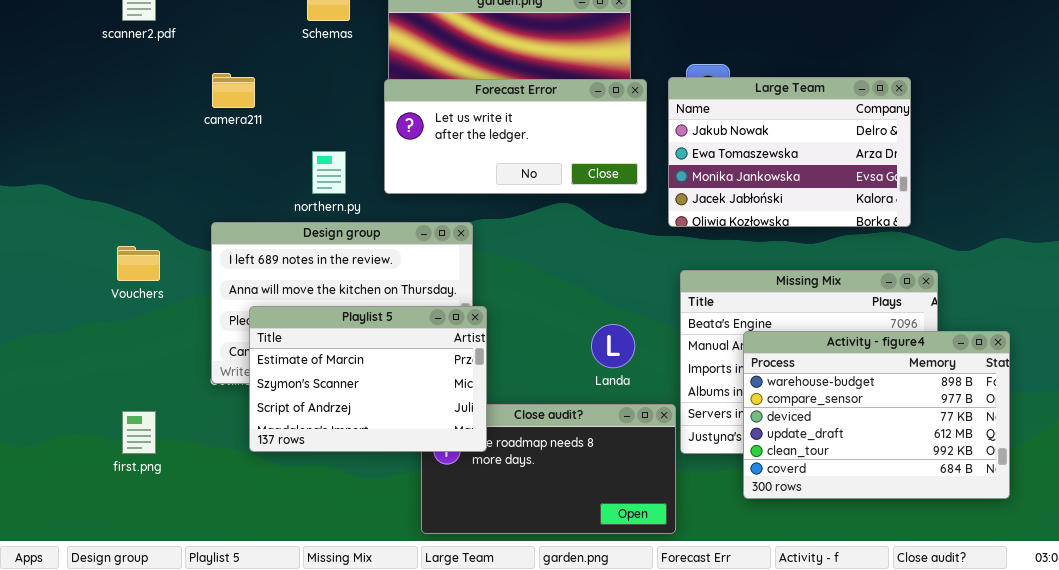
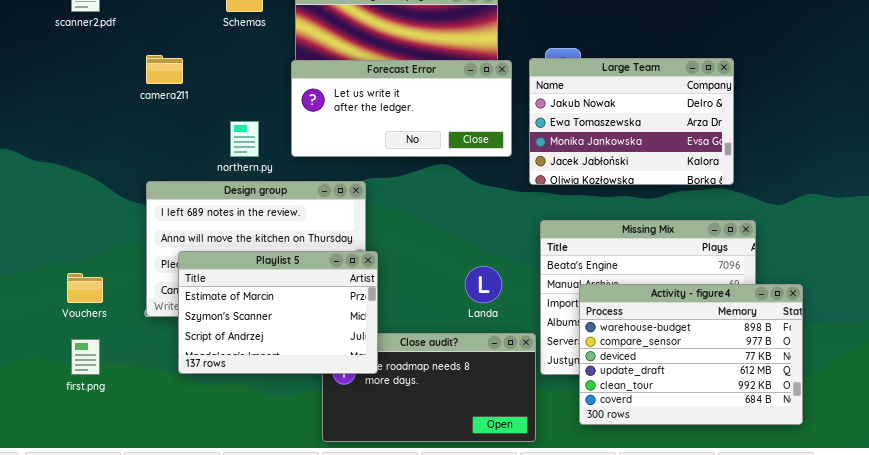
Vouchers: [117,246,160,281] -> [67,273,103,303], moved
Activity - figure4: [743,331,1010,499] -> [579,284,803,425], moved

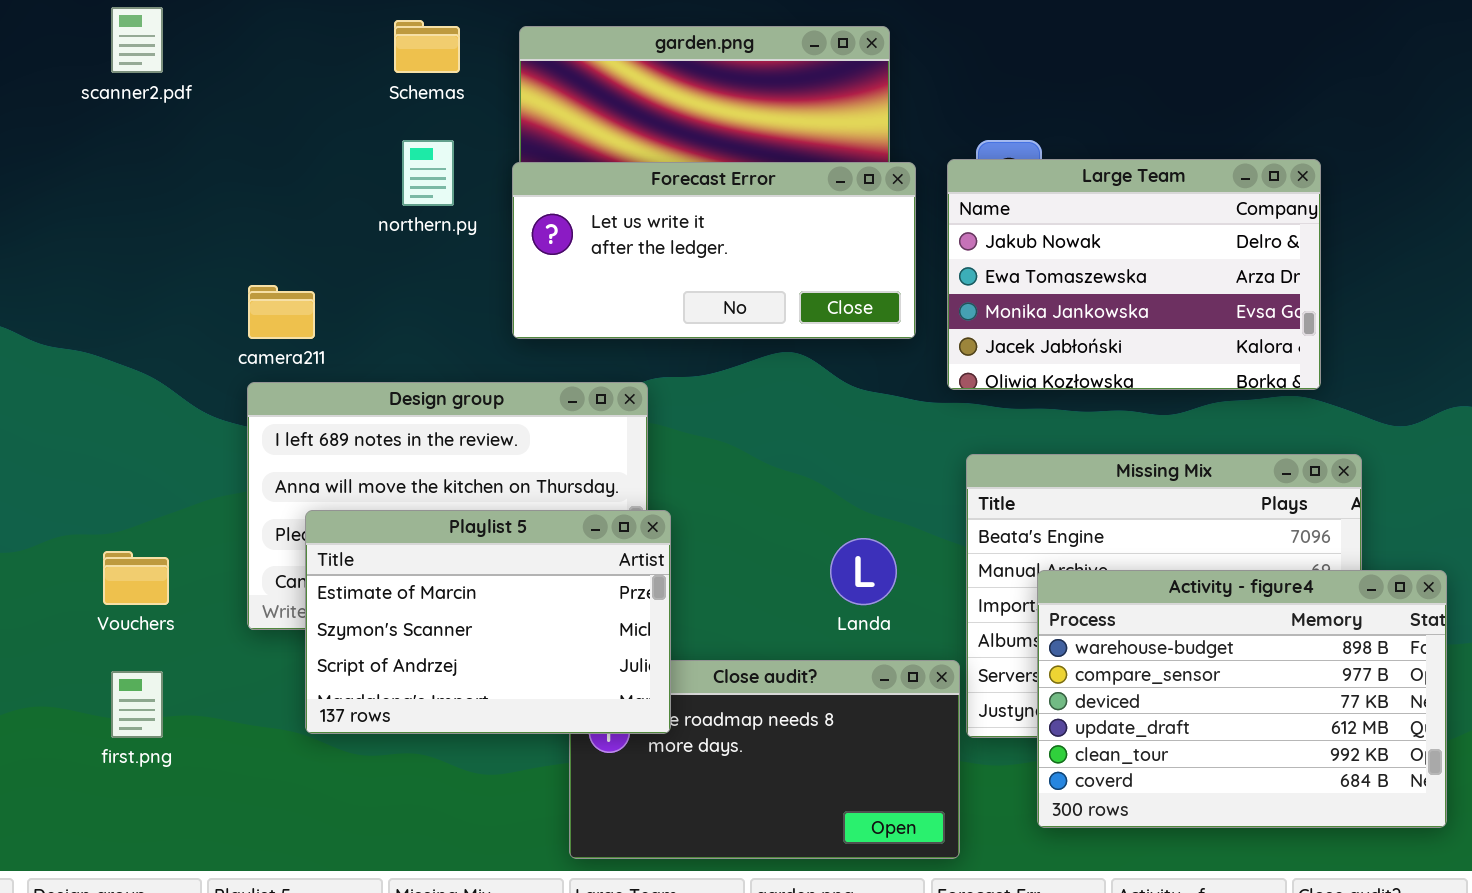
camera211: [146,55,183,84] -> [248,285,315,339], moved
northern.py: [230,121,259,157] -> [402,140,454,206], moved

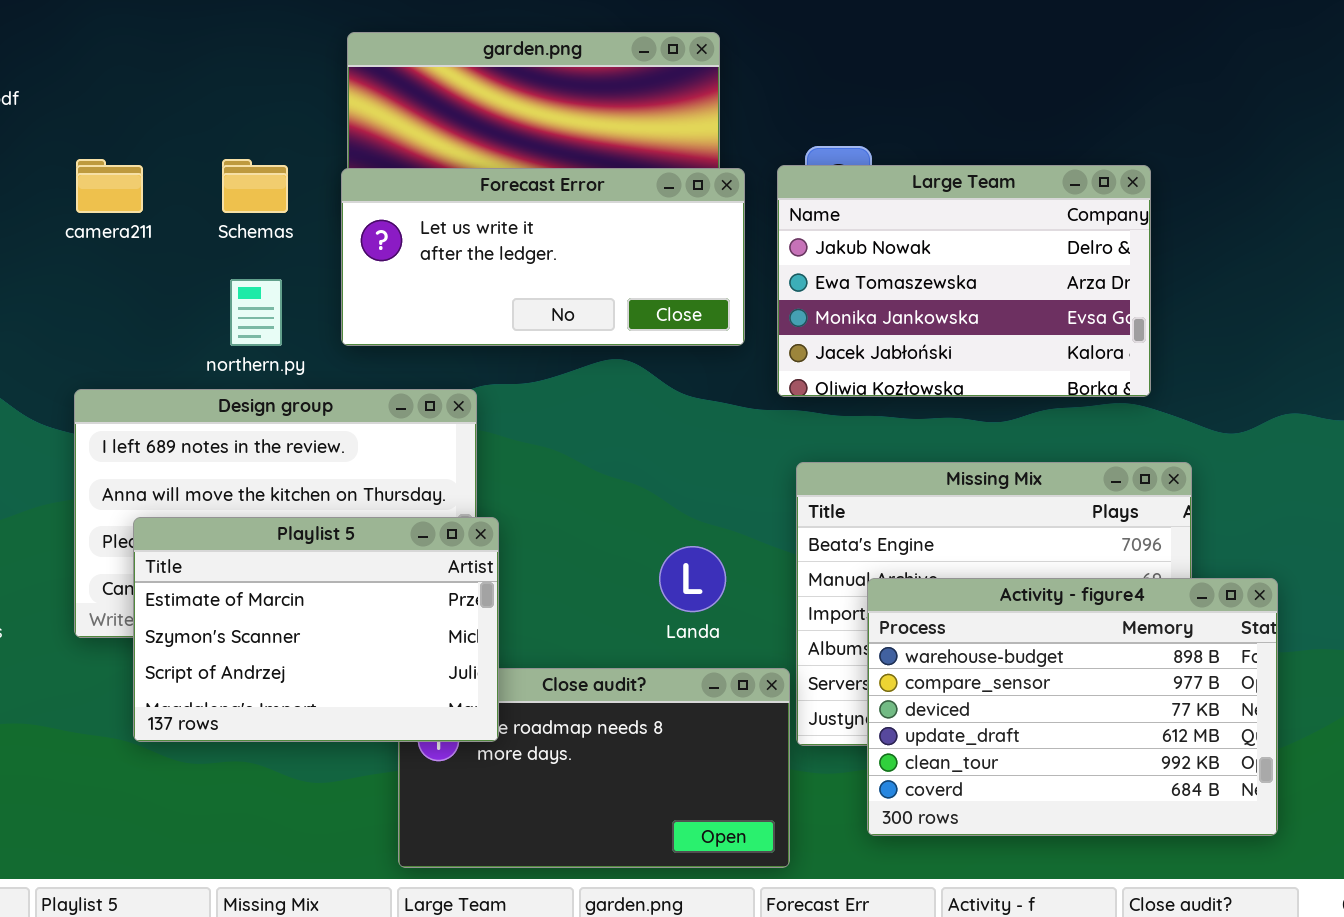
Schemas: [394,20,460,73] -> [222,159,288,213], moved
northern.py: [402,140,454,206] -> [230,279,282,346], moved
camera211: [248,285,315,339] -> [76,159,143,213], moved

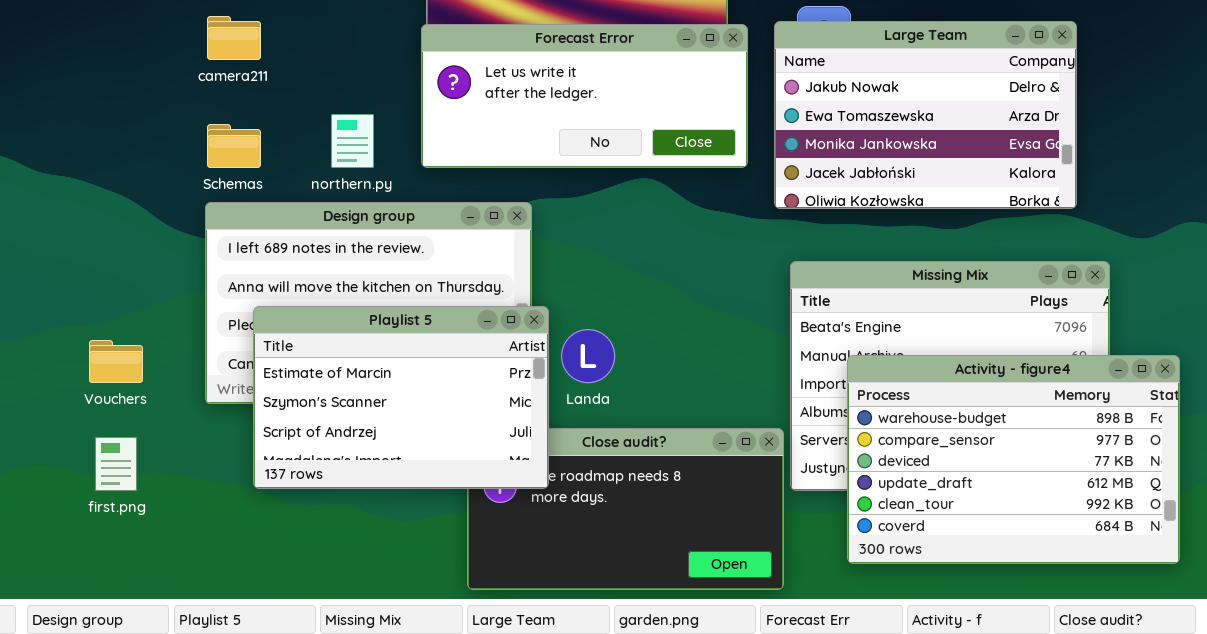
Schemas: [222,159,288,213] -> [207,124,261,168], moved
Landa: [659,546,726,612] -> [561,329,615,383], moved

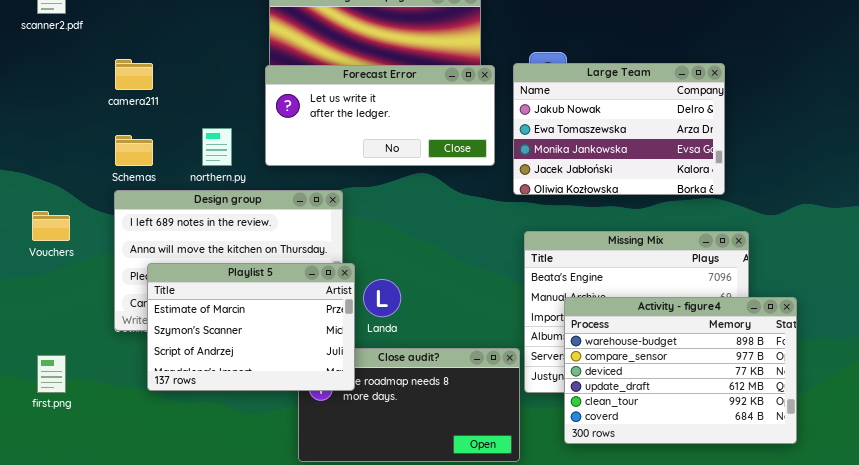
Vouchers: [89,340,143,383] -> [32,211,70,241], moved

